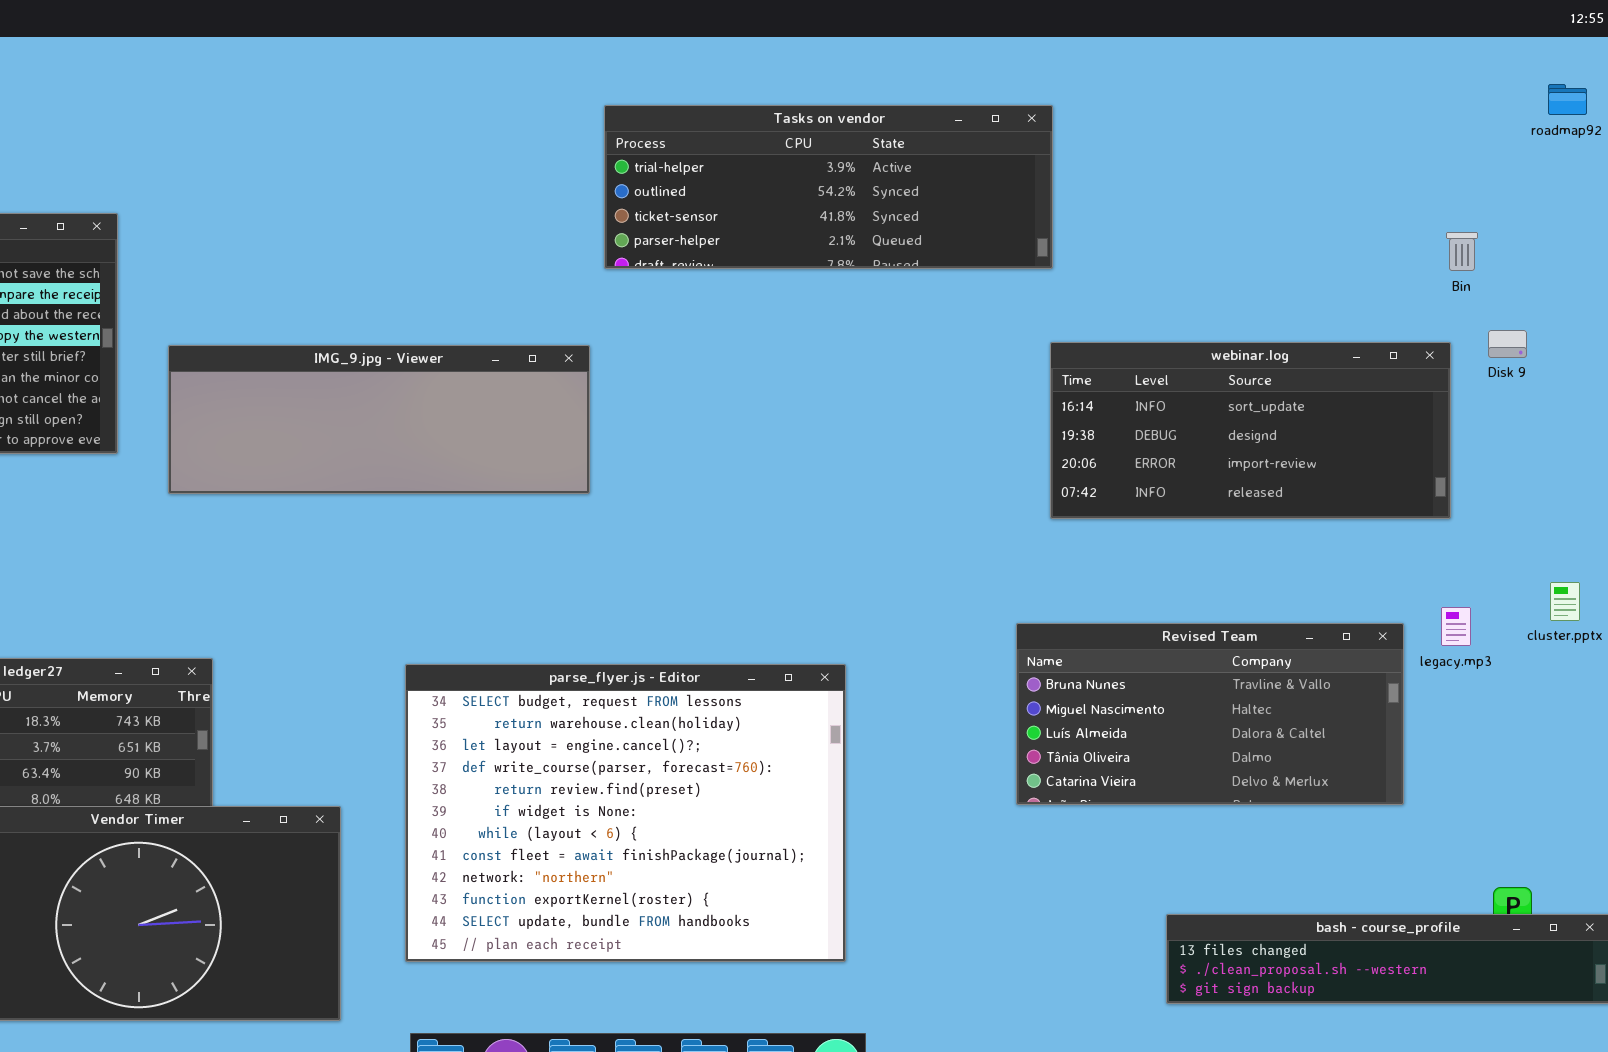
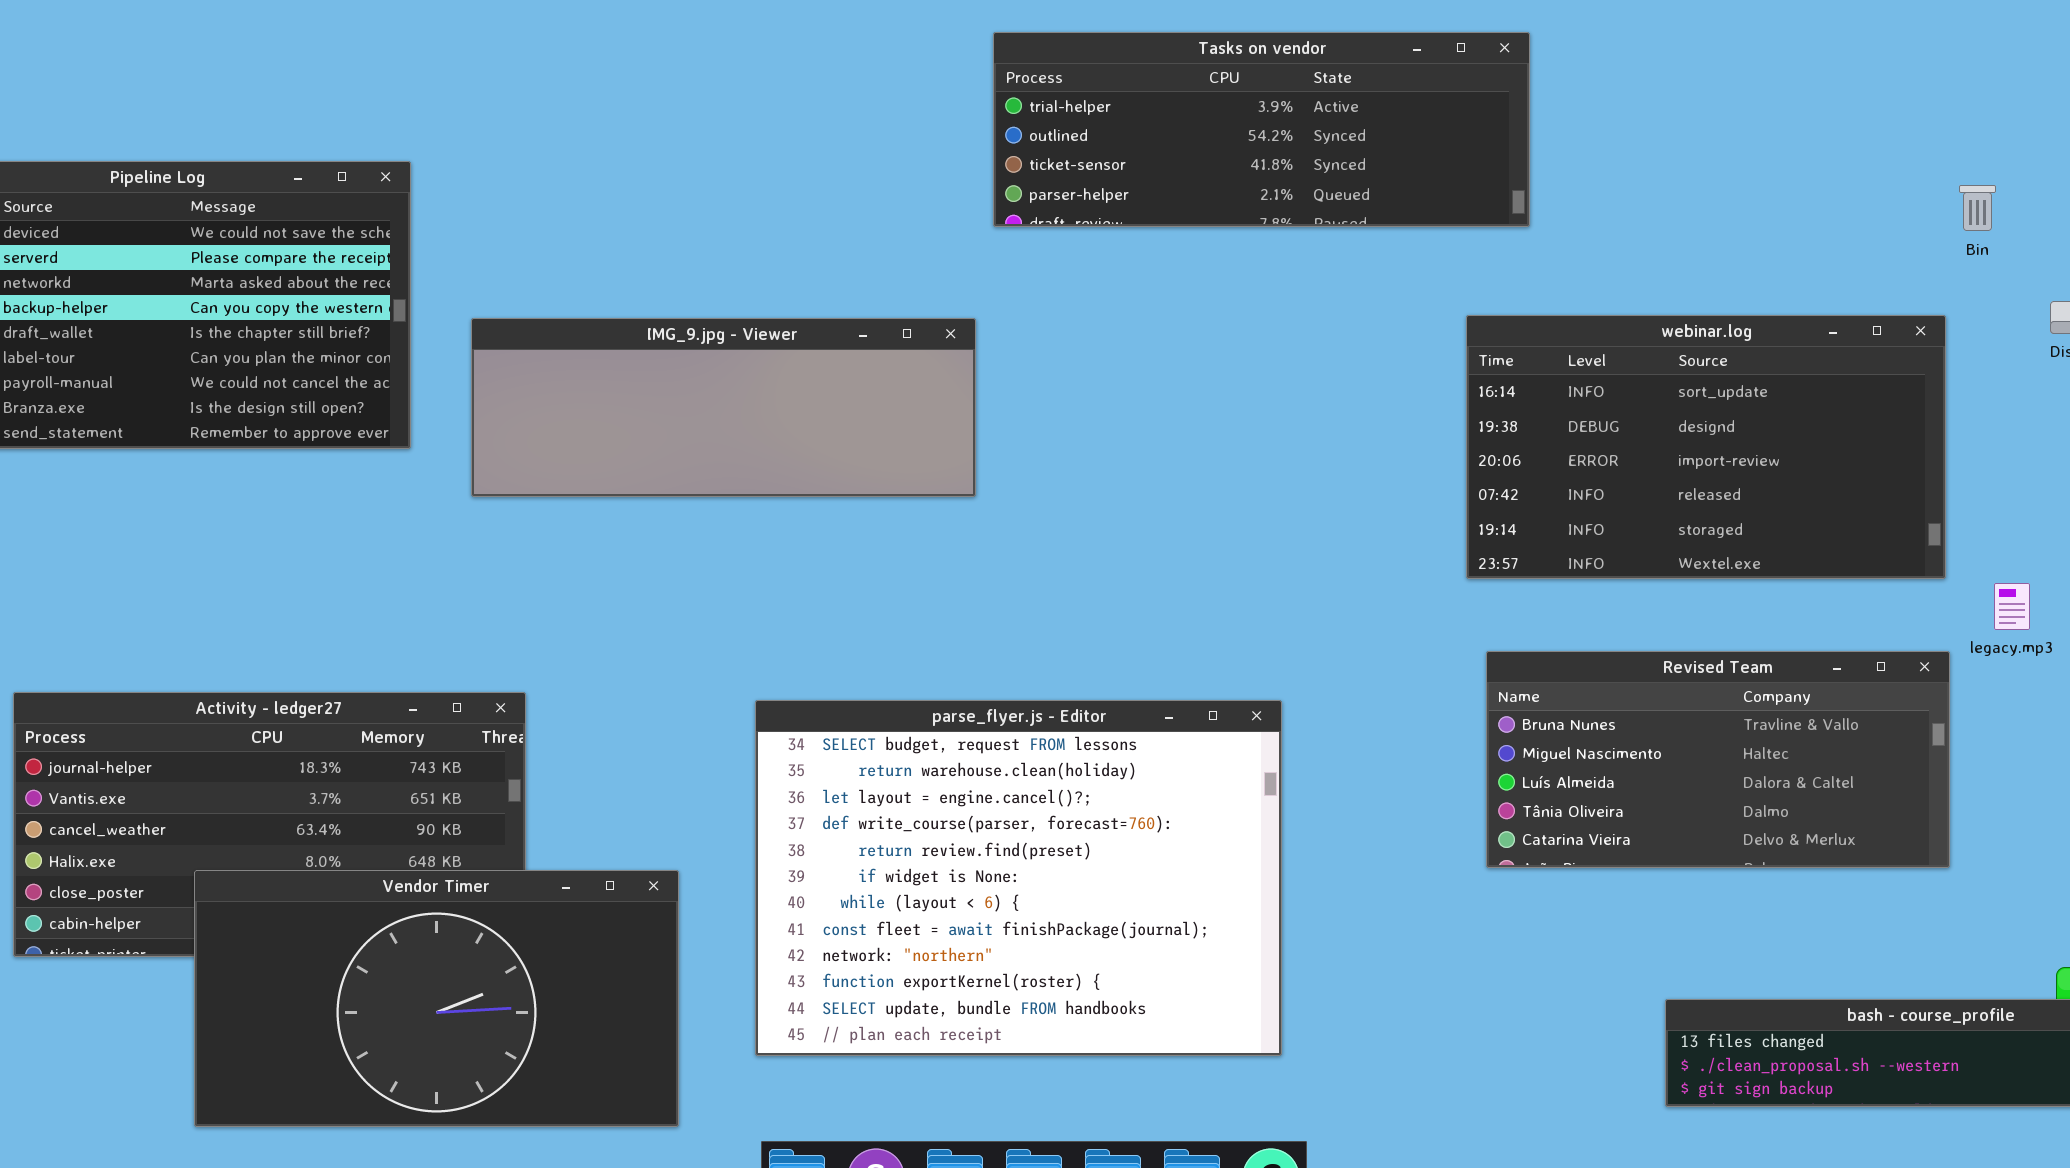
Bin: [1446,232,1478,271] -> [1959,185,1996,231], moved
webinar.log: [1050,342,1451,519] -> [1466,315,1946,579], moved, resized
legacy.mp3: [1441,607,1471,646] -> [1994,583,2030,630], moved

